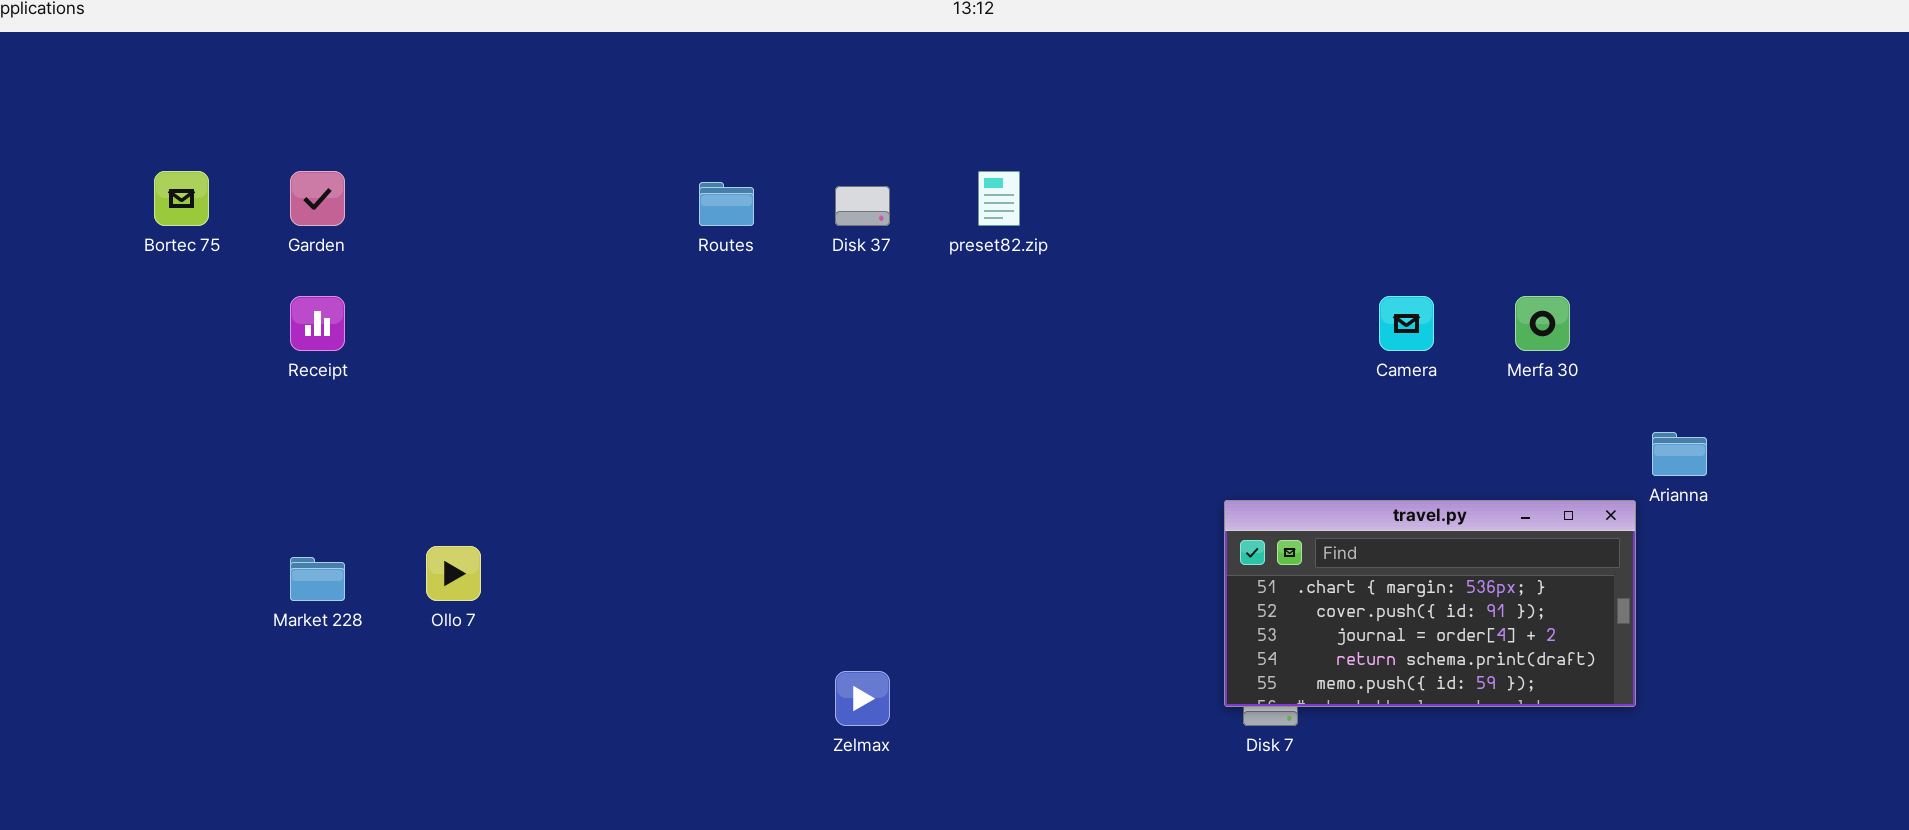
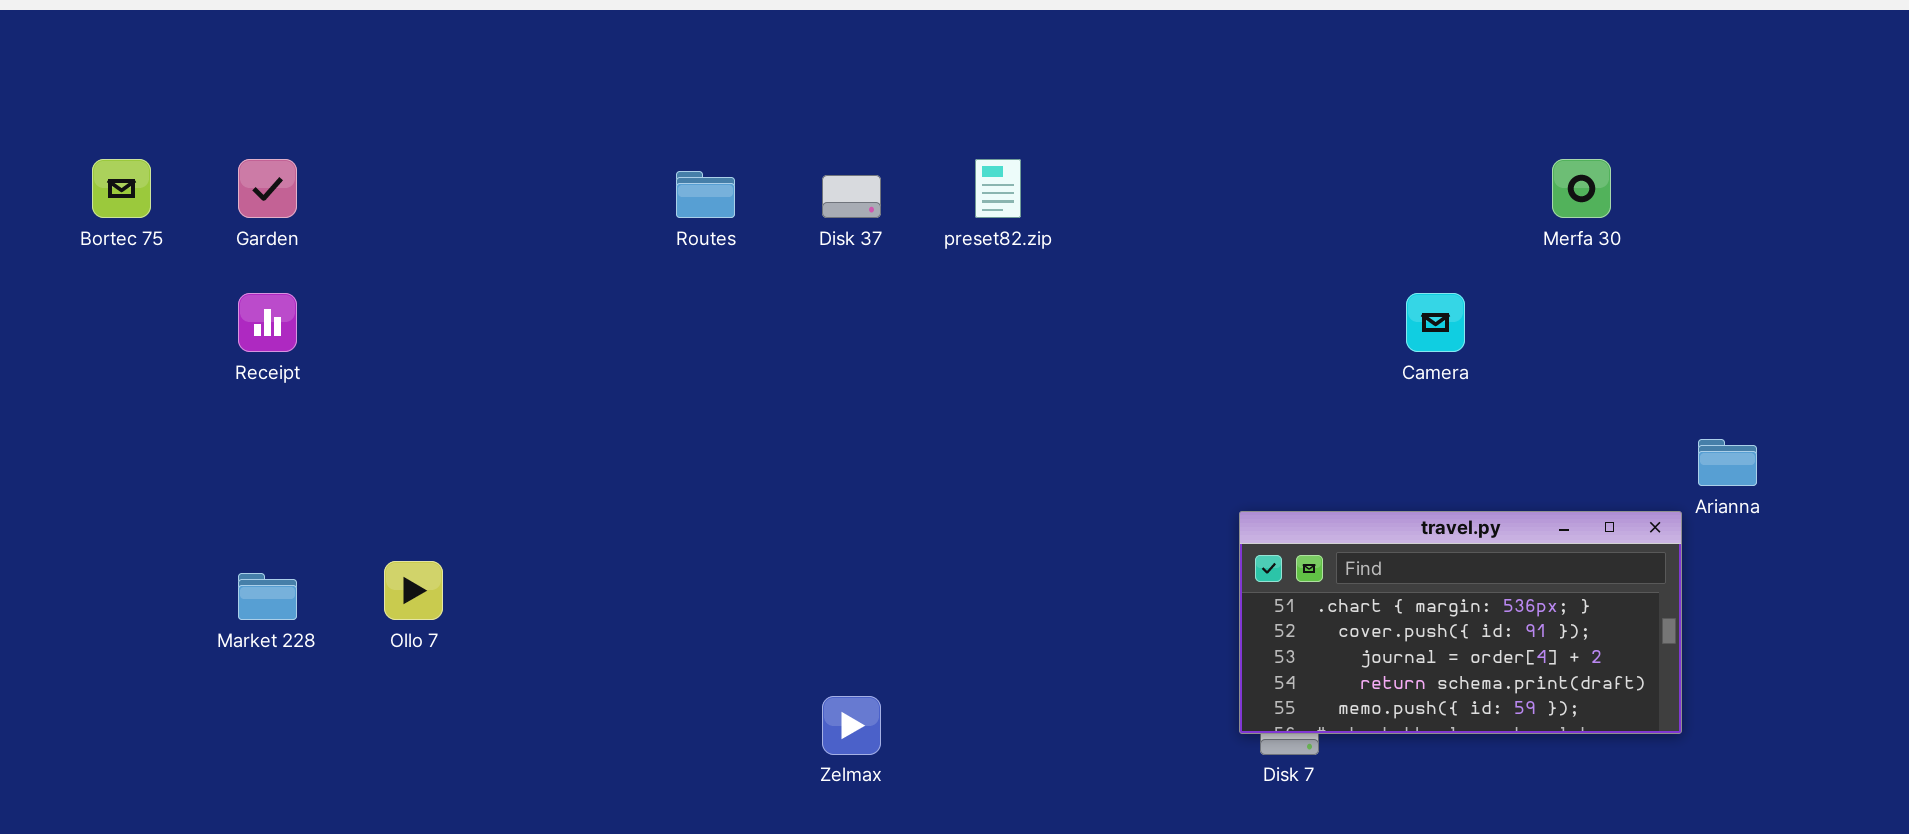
Merfa 30: [1515,296,1570,351] -> [1552,159,1611,218], moved

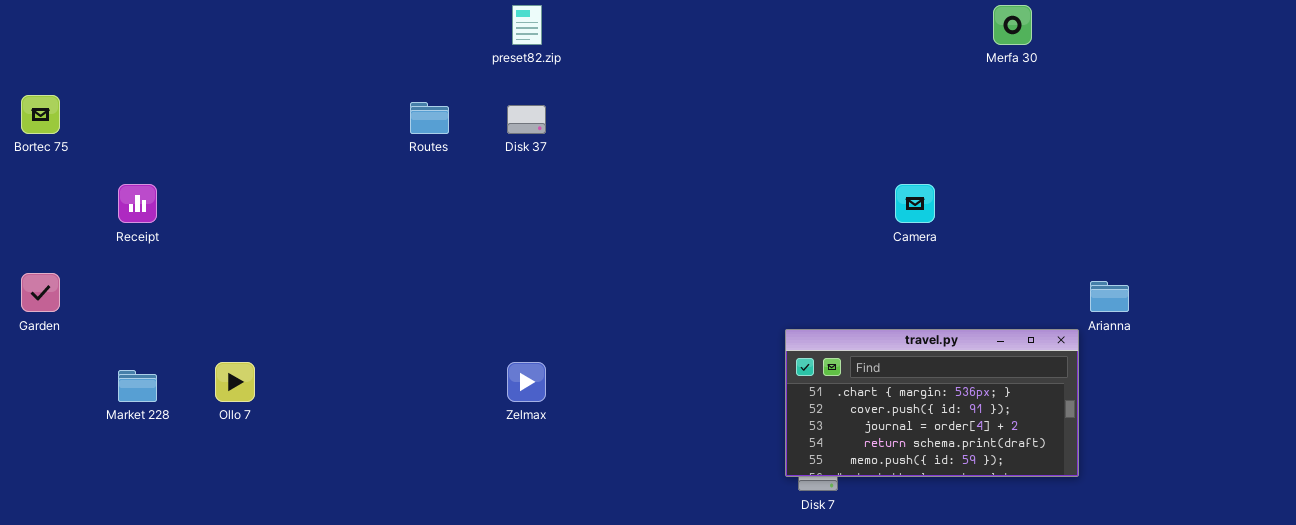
Garden: [238,159,297,218] -> [21,273,60,312], moved
preset82.zip: [975,159,1021,218] -> [512,5,542,45], moved
Merfa 30: [1552,159,1611,218] -> [993,5,1032,45], moved
Zelmax: [822,696,881,755] -> [507,362,546,402], moved

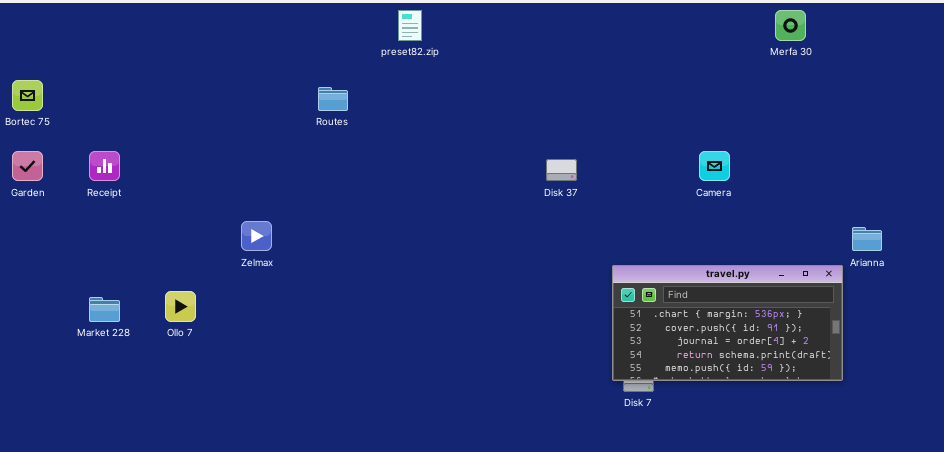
Disk 37: [507,105,546,134] -> [546,159,577,181], moved
Garden: [21,273,60,312] -> [12,151,43,181], moved
Zelmax: [507,362,546,402] -> [241,221,272,251], moved

